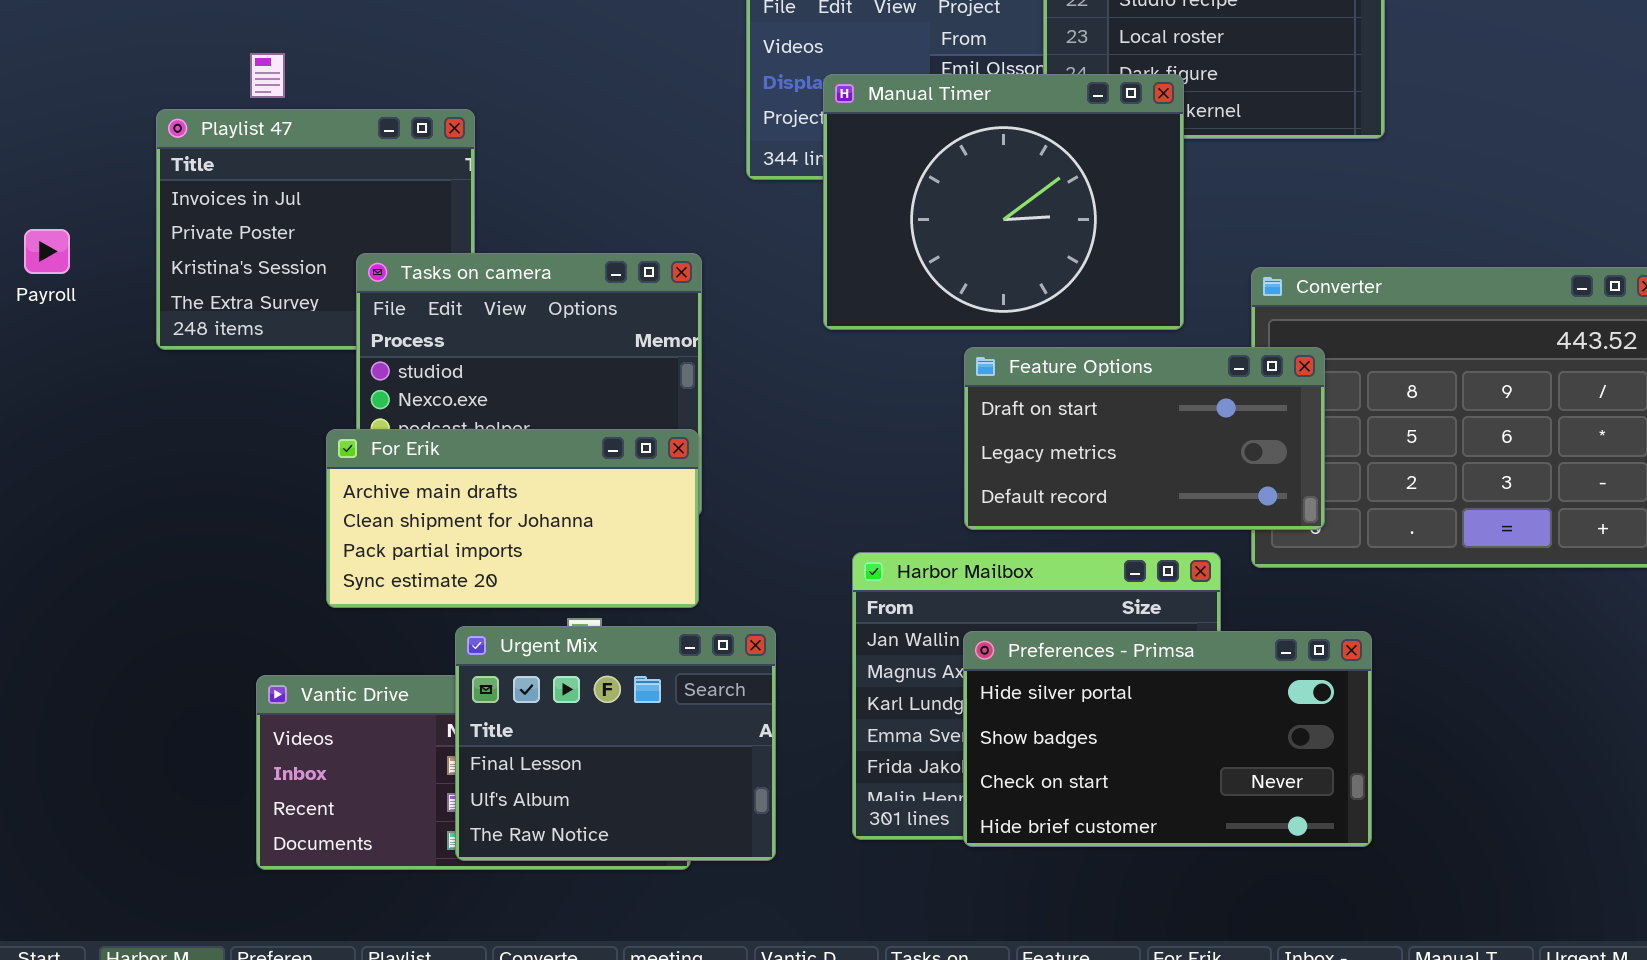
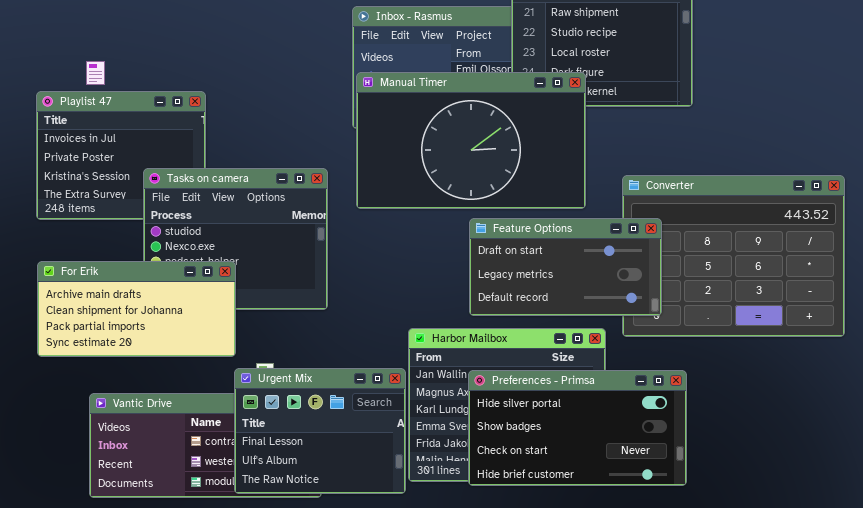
Manual Timer: [823,74,1184,330] -> [356,72,586,209], resized
For Erik: [326,429,699,608] -> [37,261,236,357], moved
Urgent Mix: [455,626,776,861] -> [234,368,406,494], moved

